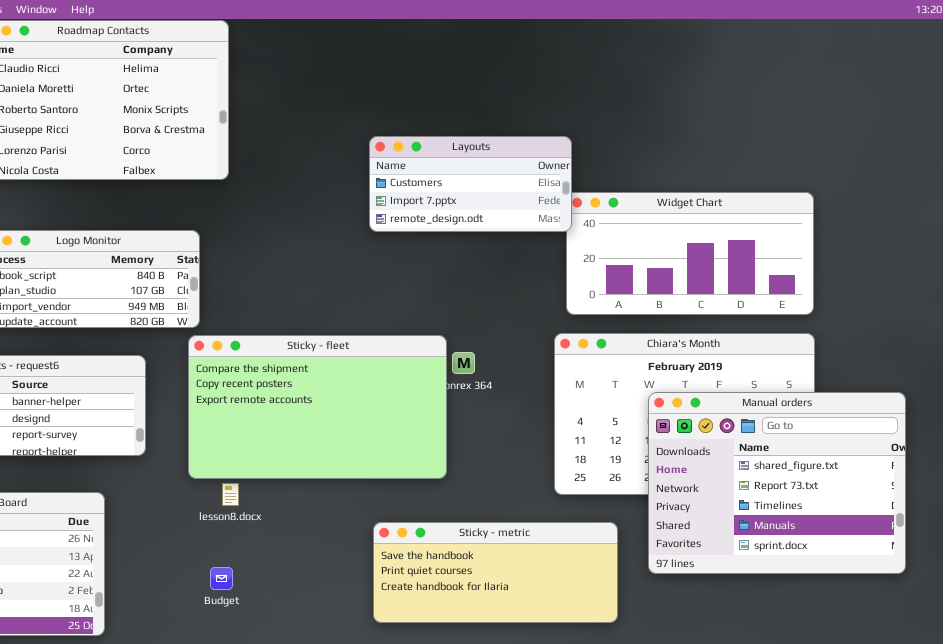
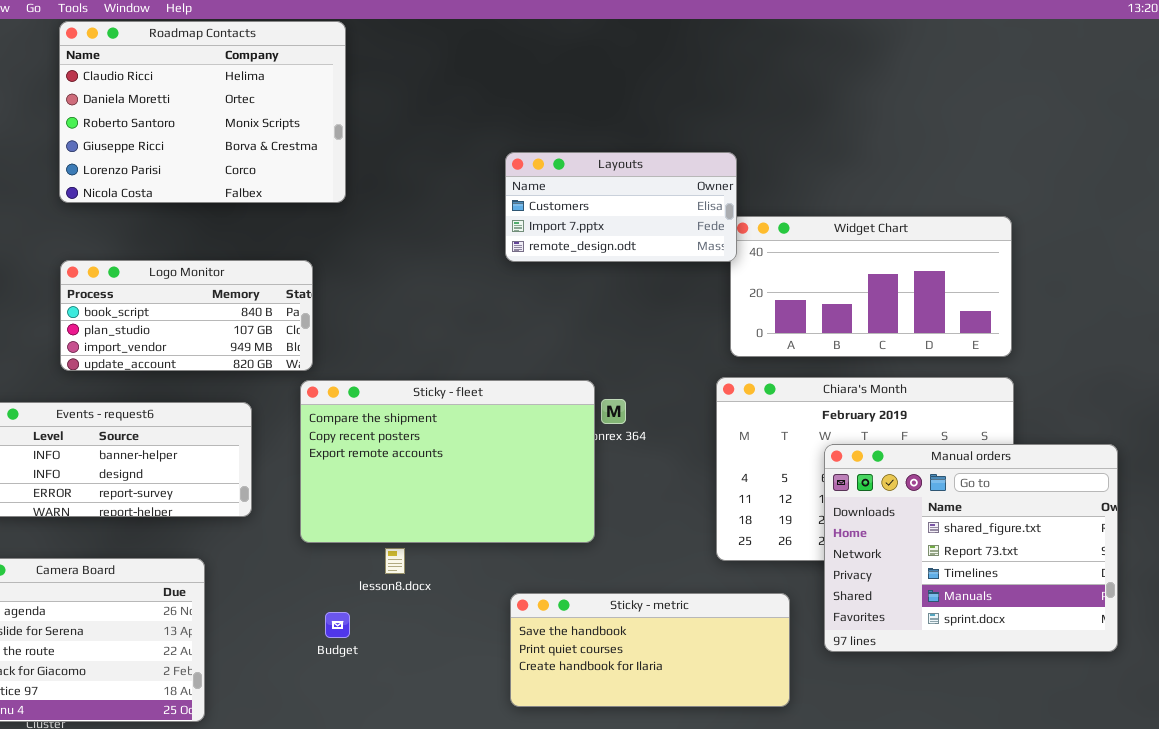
lesson8.docx: [222,483,239,506] -> [385,548,405,574], moved
Budget: [210,567,233,590] -> [325,612,350,638], moved

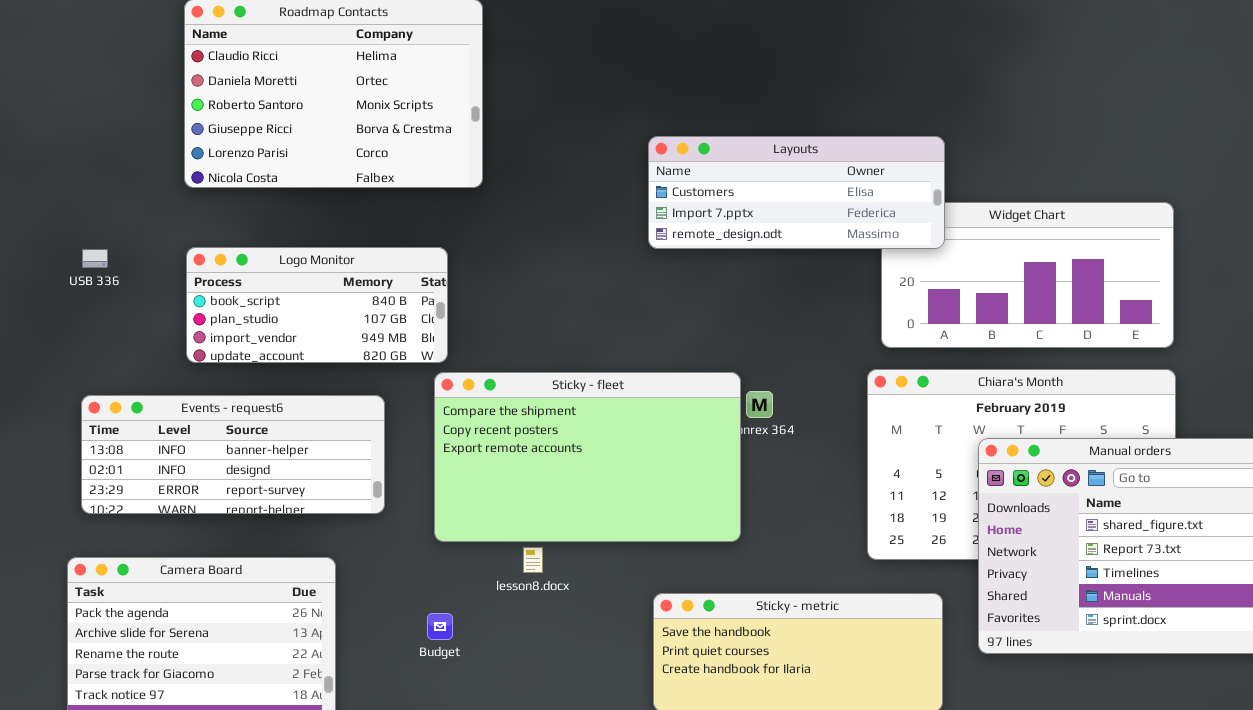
Layouts: [505,152,737,262] -> [648,136,945,249], resized
Budget: [325,612,350,638] -> [427,613,453,640], moved

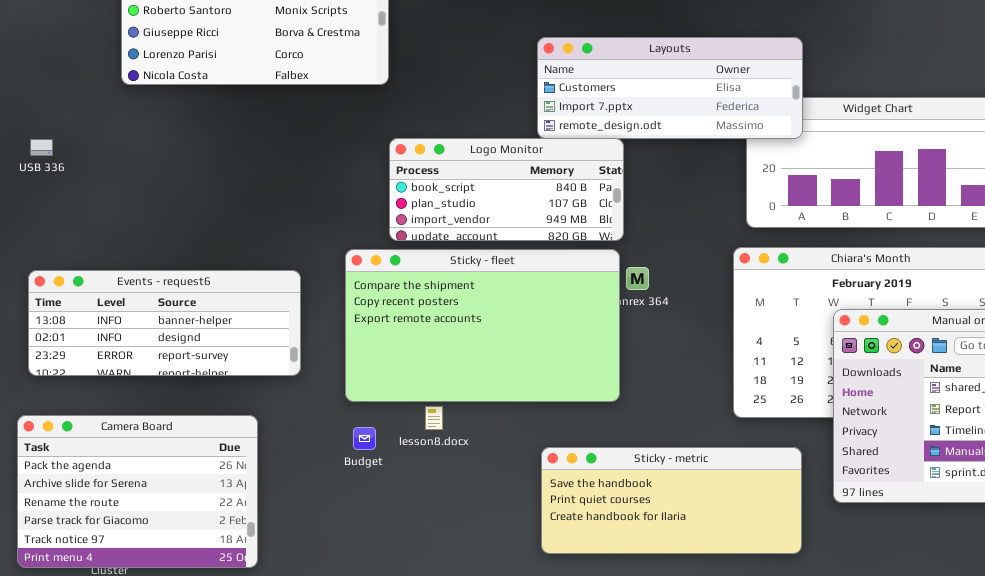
Logo Monitor: [186,247,448,363] -> [389,138,624,241], moved
Budget: [427,613,453,640] -> [353,427,376,450], moved

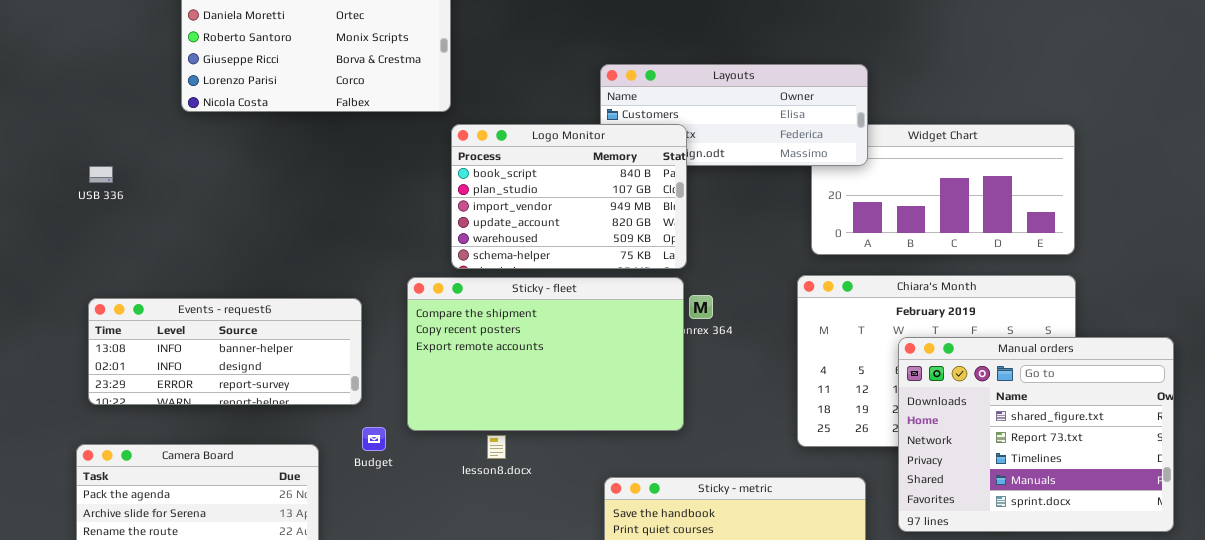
Logo Monitor: [389,138,624,241] -> [451,124,687,269], resized
Budget: [353,427,376,450] -> [362,427,386,451], moved

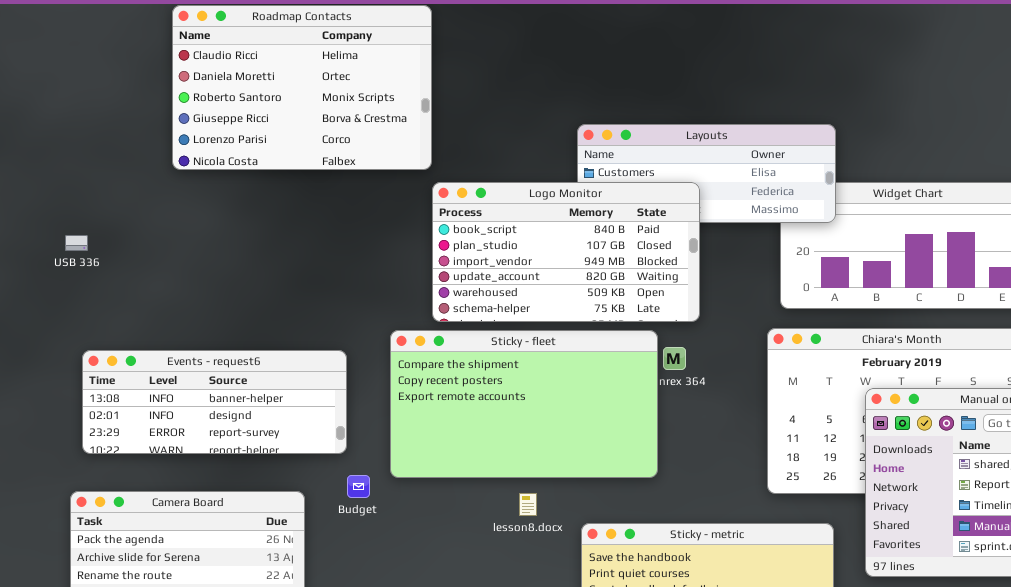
Logo Monitor: [451,124,687,269] -> [432,182,700,322], resized
USB 336: [89,166,113,183] -> [65,235,88,251], moved
lesson8.docx: [487,435,506,459] -> [519,493,537,516], moved

